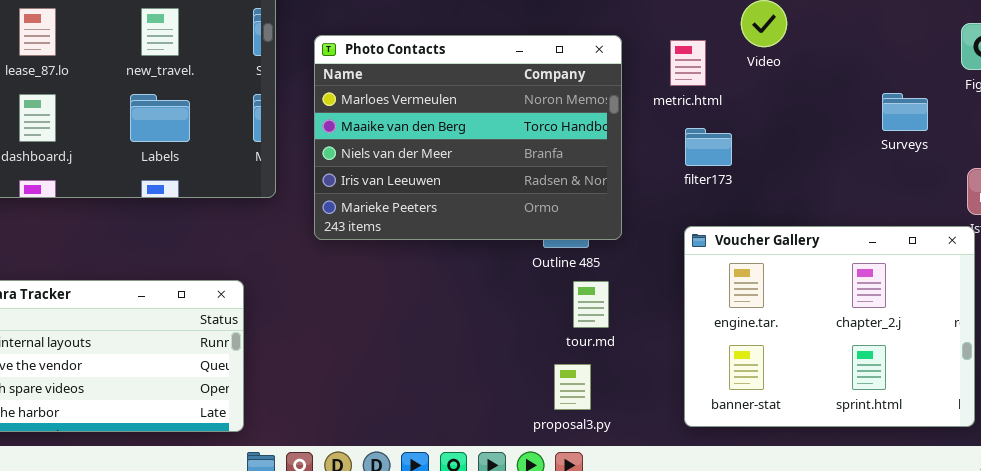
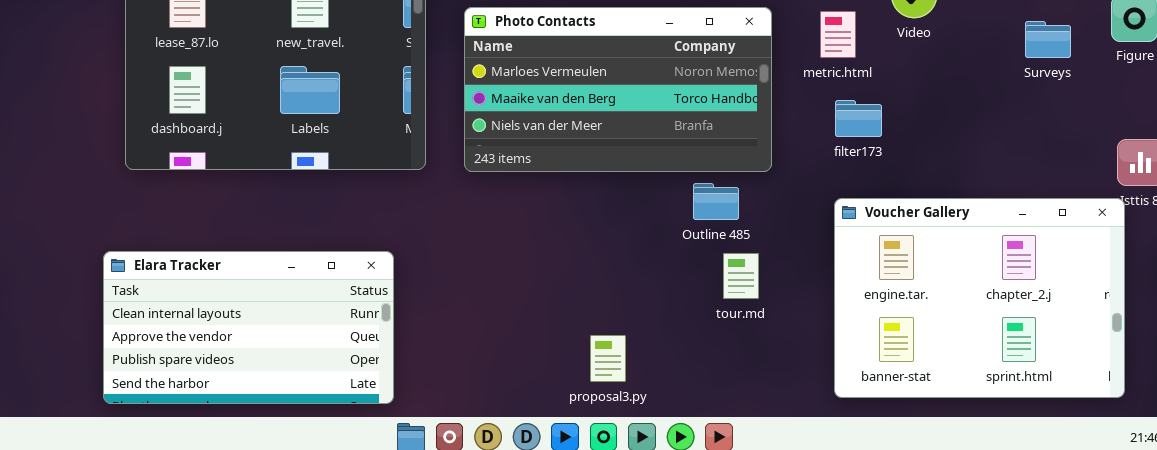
Photo Contacts: [314,35,622,240] -> [464,7,772,172], resized
Surveys: [882,93,928,131] -> [1025,21,1071,58], moved
proposal3.py: [554,364,591,410] -> [590,335,626,382], moved

